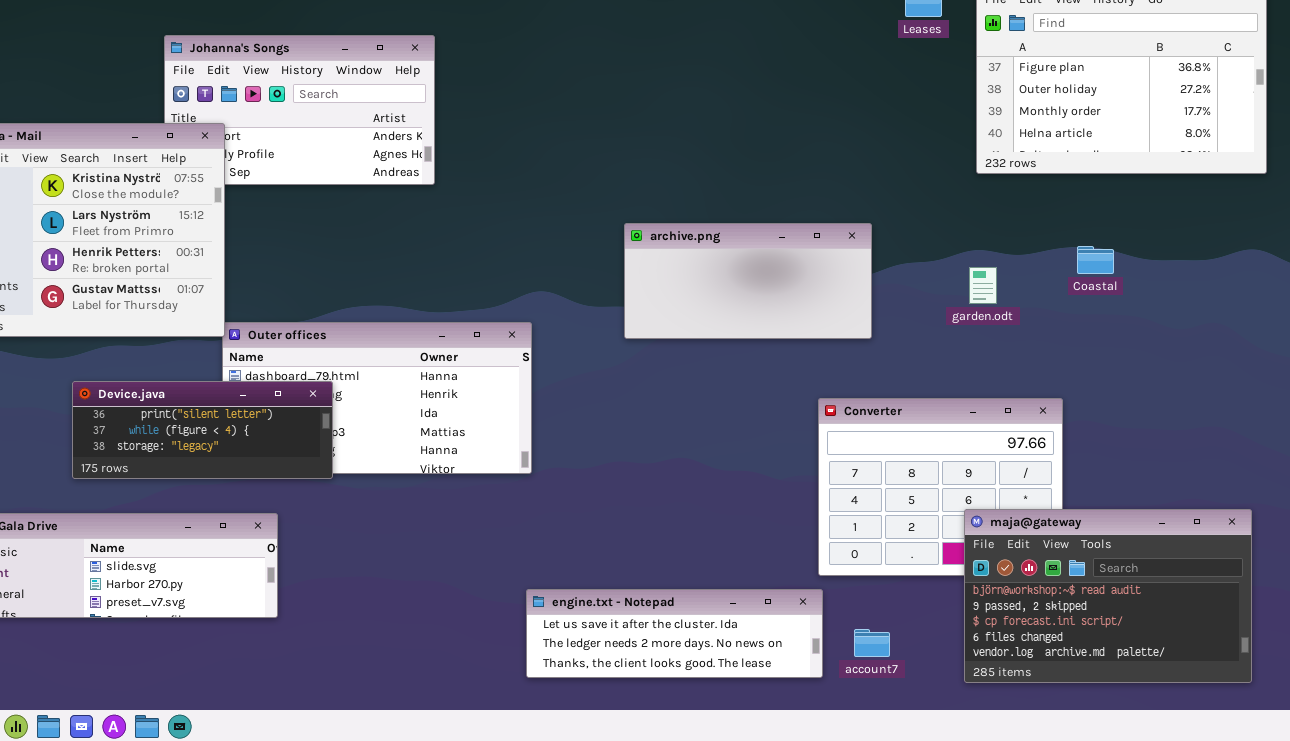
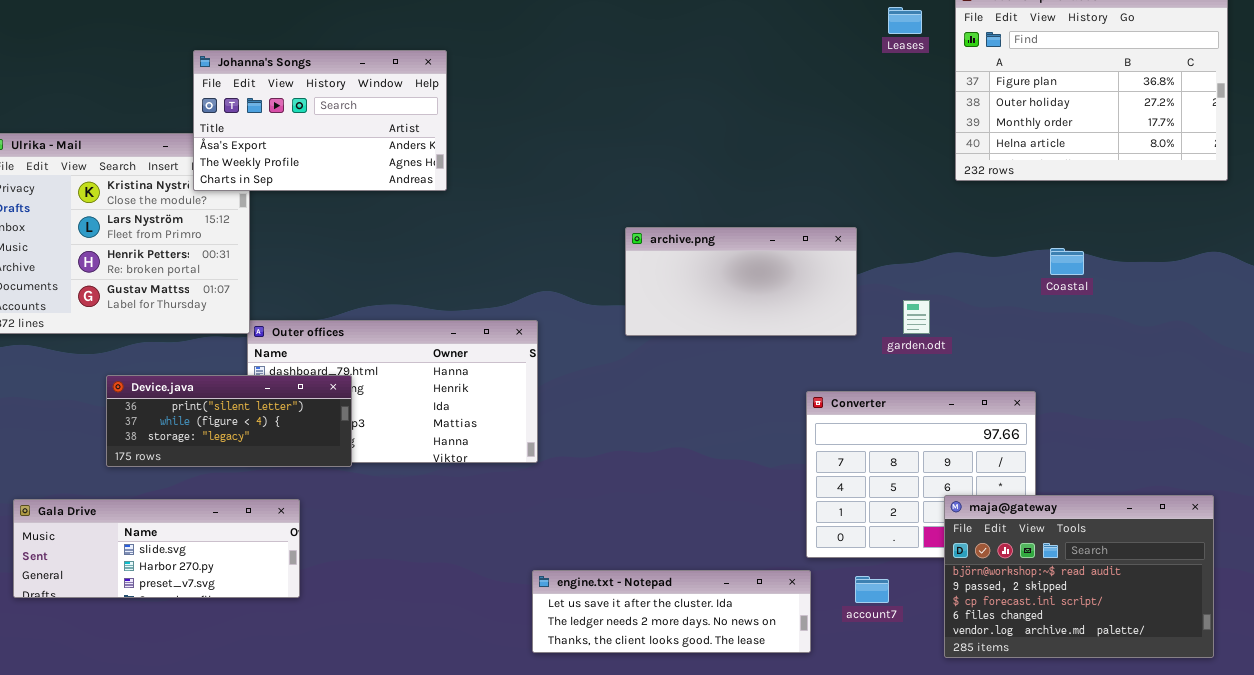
Johanna's Songs: [164,35,435,185] -> [193,50,447,191], raised
garden.odt: [969,267,997,304] -> [903,300,930,334], moved
account7: [854,629,890,657] -> [855,576,889,603], moved

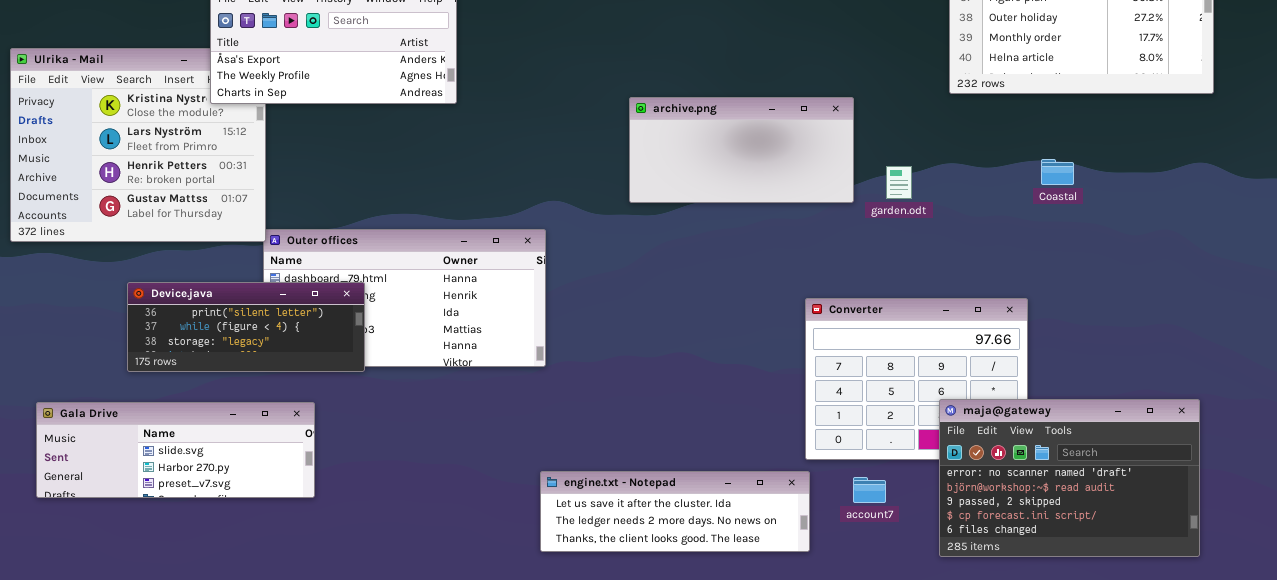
archive.png: [625,227,857,336] -> [629,97,854,203], moved
garden.odt: [903,300,930,334] -> [886,166,912,199], moved
maja@gateway: [944,495,1214,658] -> [939,399,1200,557], scrolled up 1 row

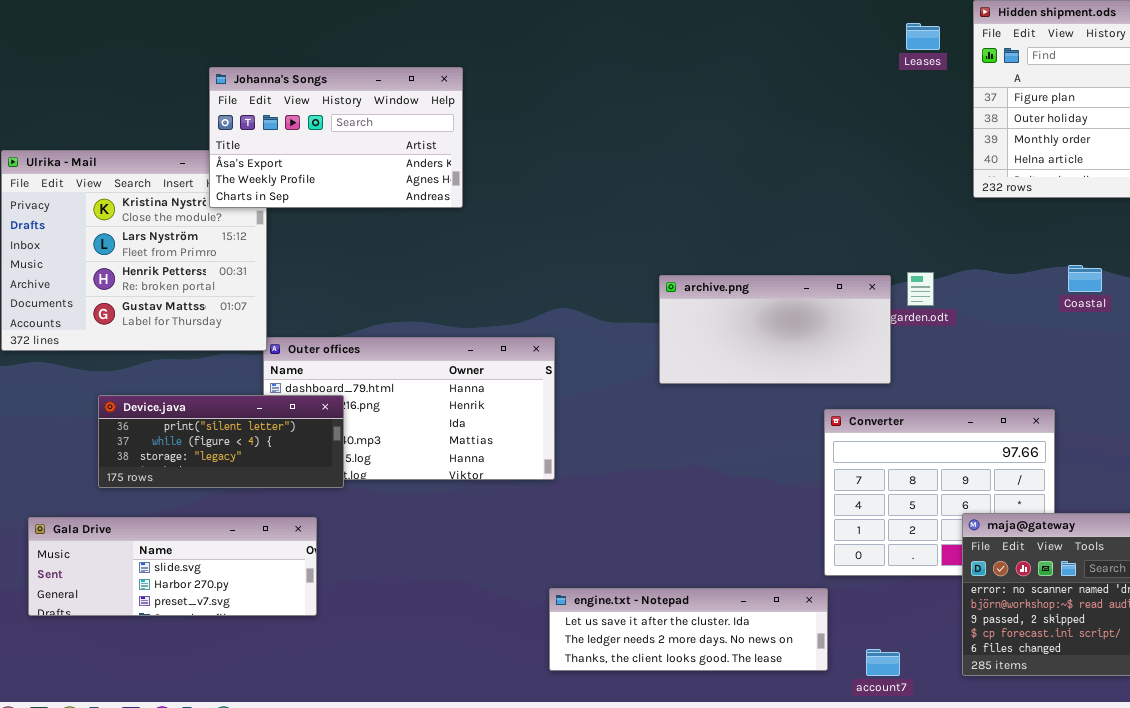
archive.png: [629,97,854,203] -> [659,275,891,384], moved
Device.java: [127,282,365,372] -> [98,395,344,488], moved
account7: [853,477,886,503] -> [866,649,900,676], moved

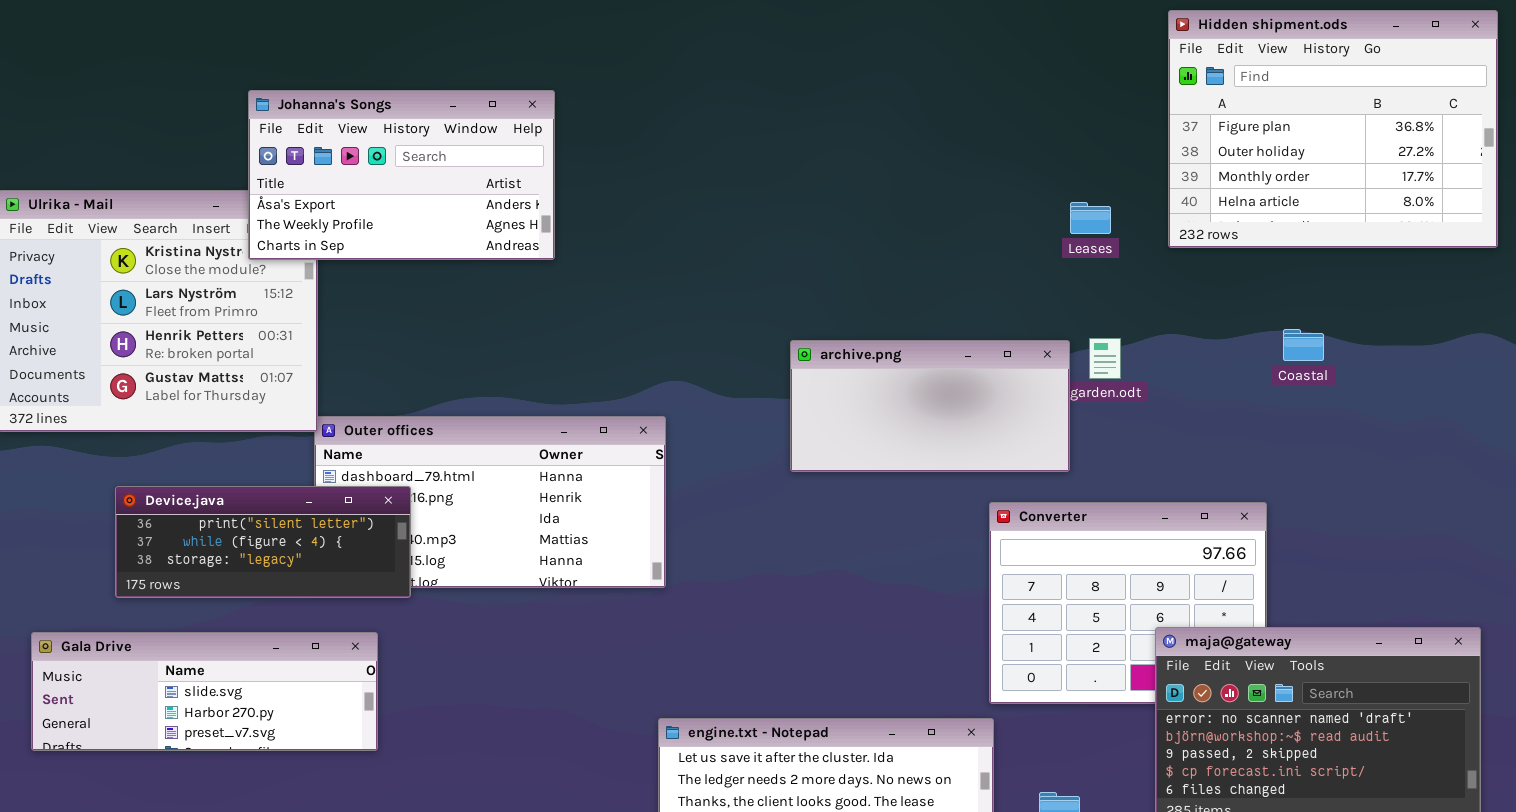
Leases: [906,23,940,50] -> [1070,202,1111,234], moved

